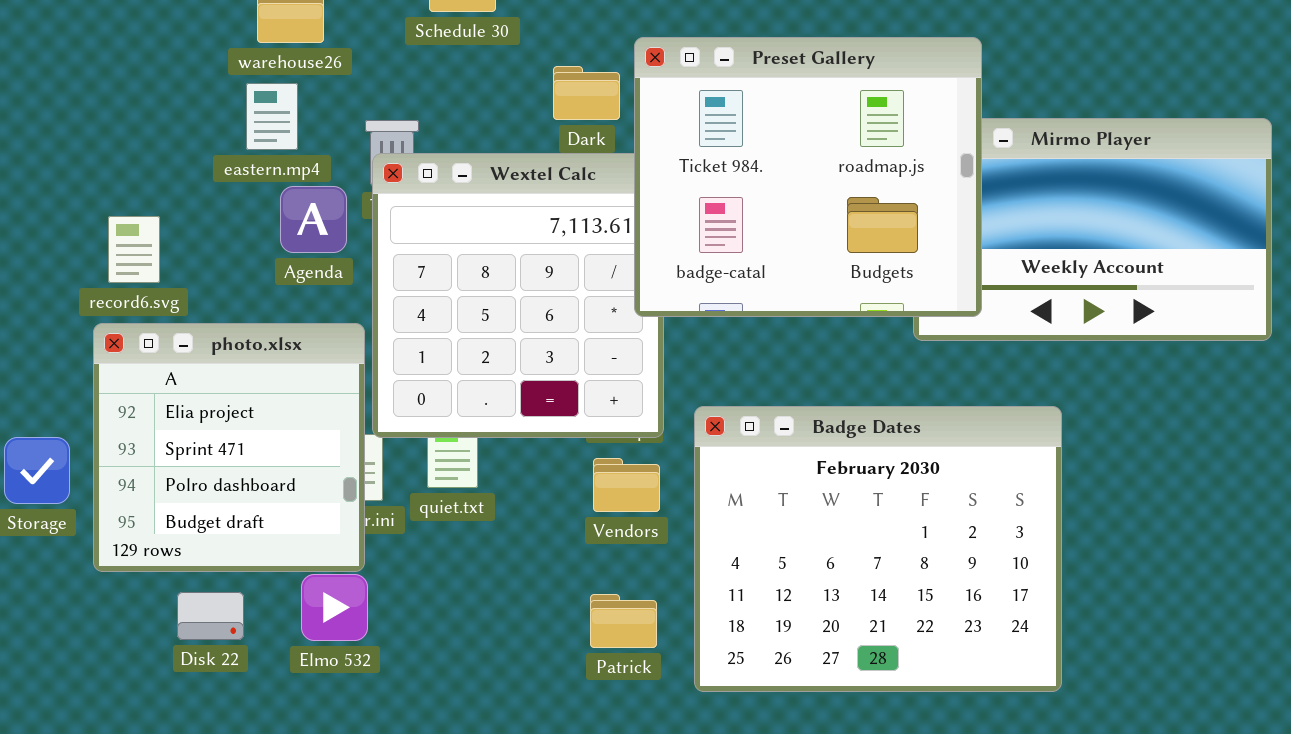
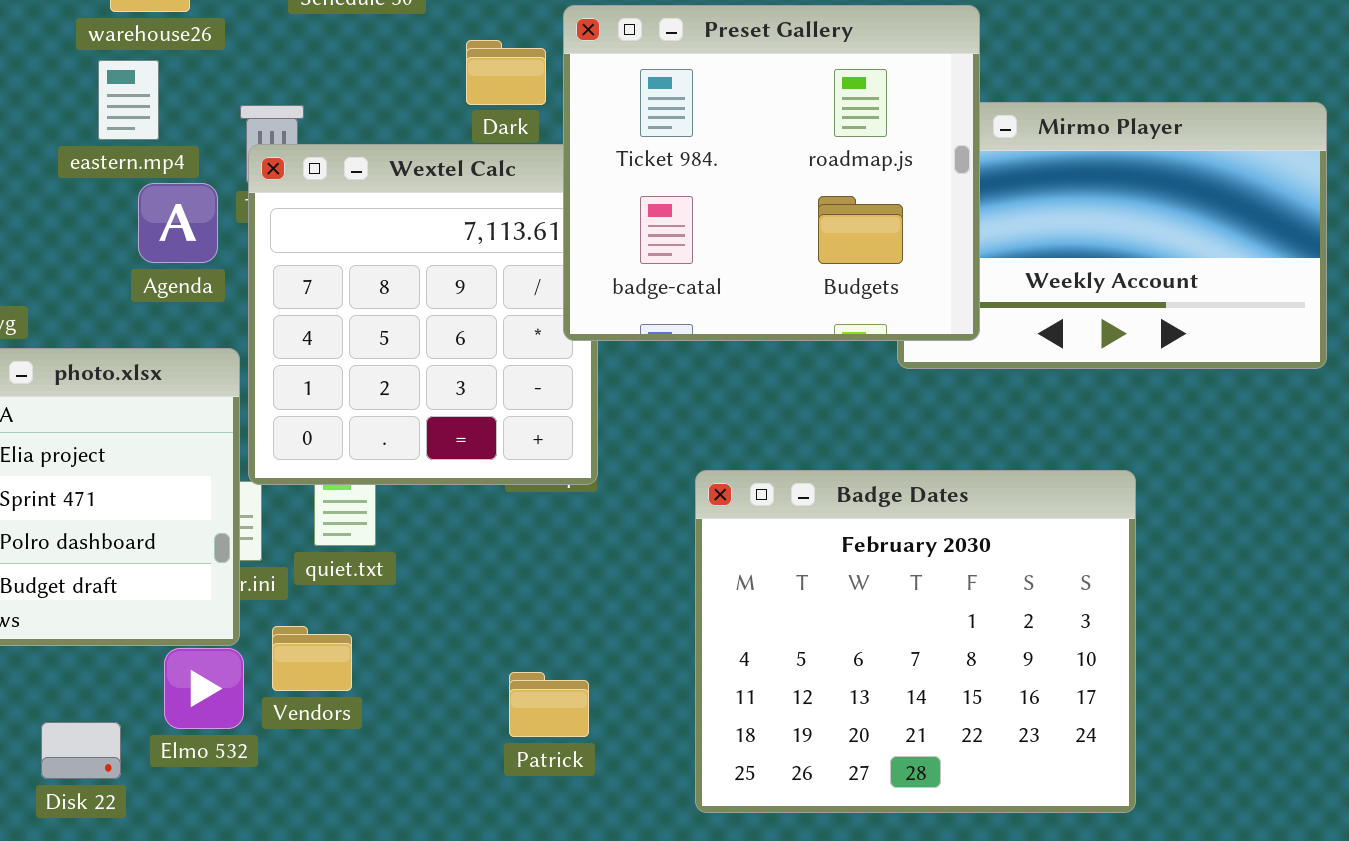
Badge Dates: [694,406,1062,692] -> [695,470,1136,813], moved
Vendors: [593,458,660,512] -> [272,626,352,691], moved
Disk 22: [177,592,244,640] -> [41,722,121,779], moved

